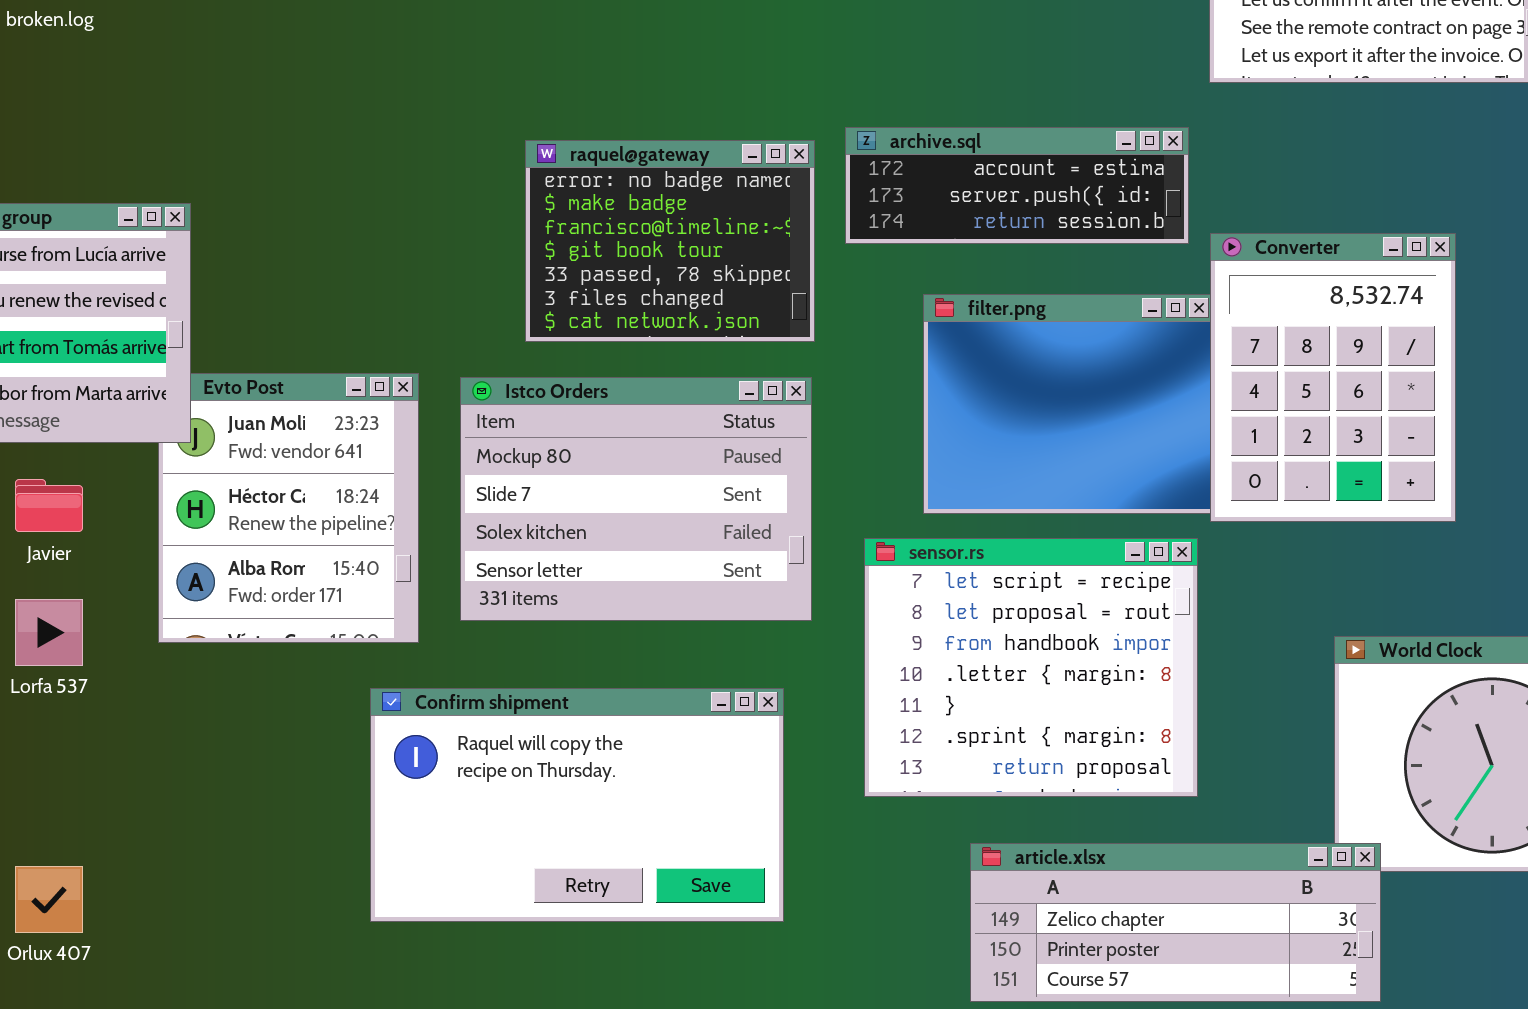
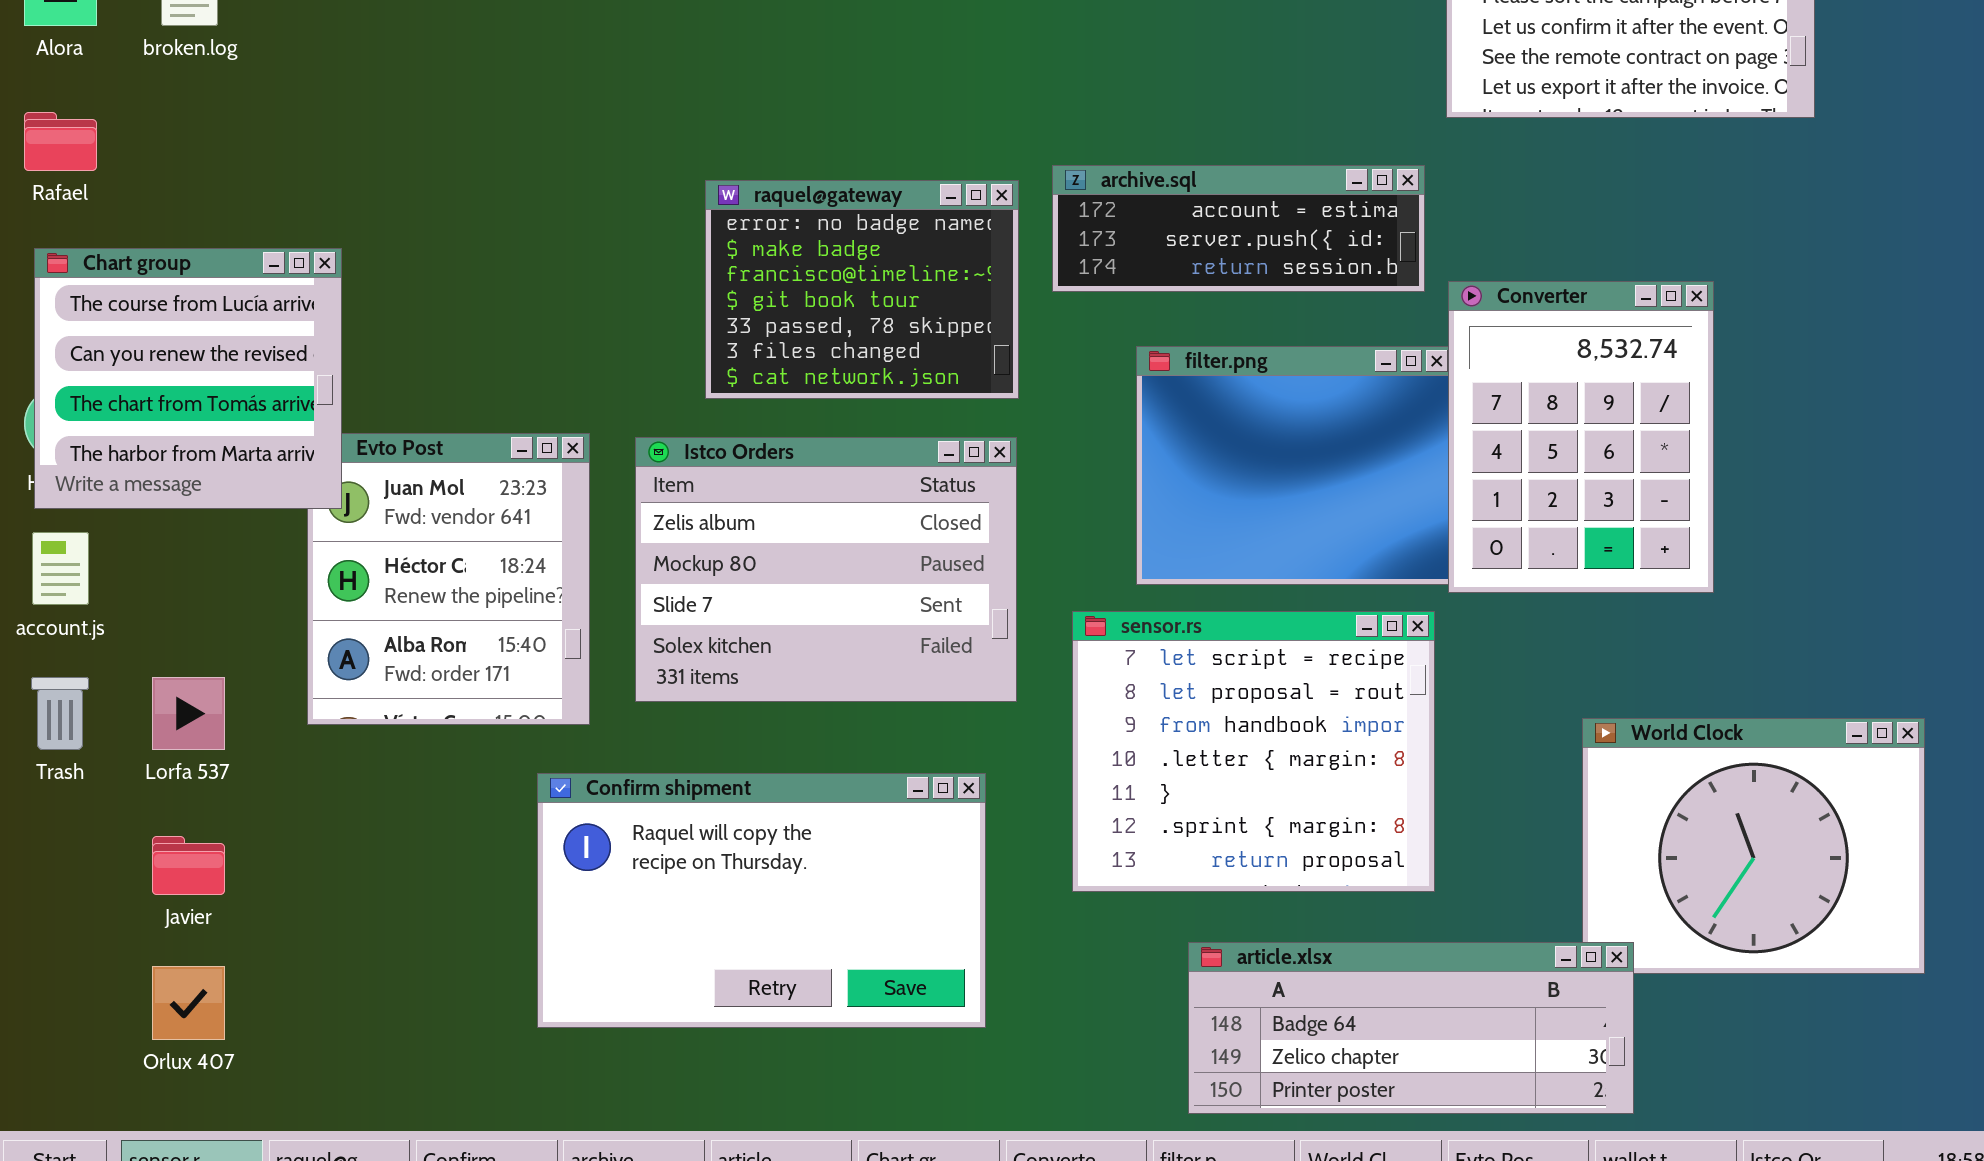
Istco Orders: [460,377,812,621] -> [635,437,1017,702], scrolled up 1 row
Javier: [15,479,83,532] -> [152,836,225,895], moved
article.xlsx: [970,843,1381,1002] -> [1188,942,1634,1114], scrolled up 1 row

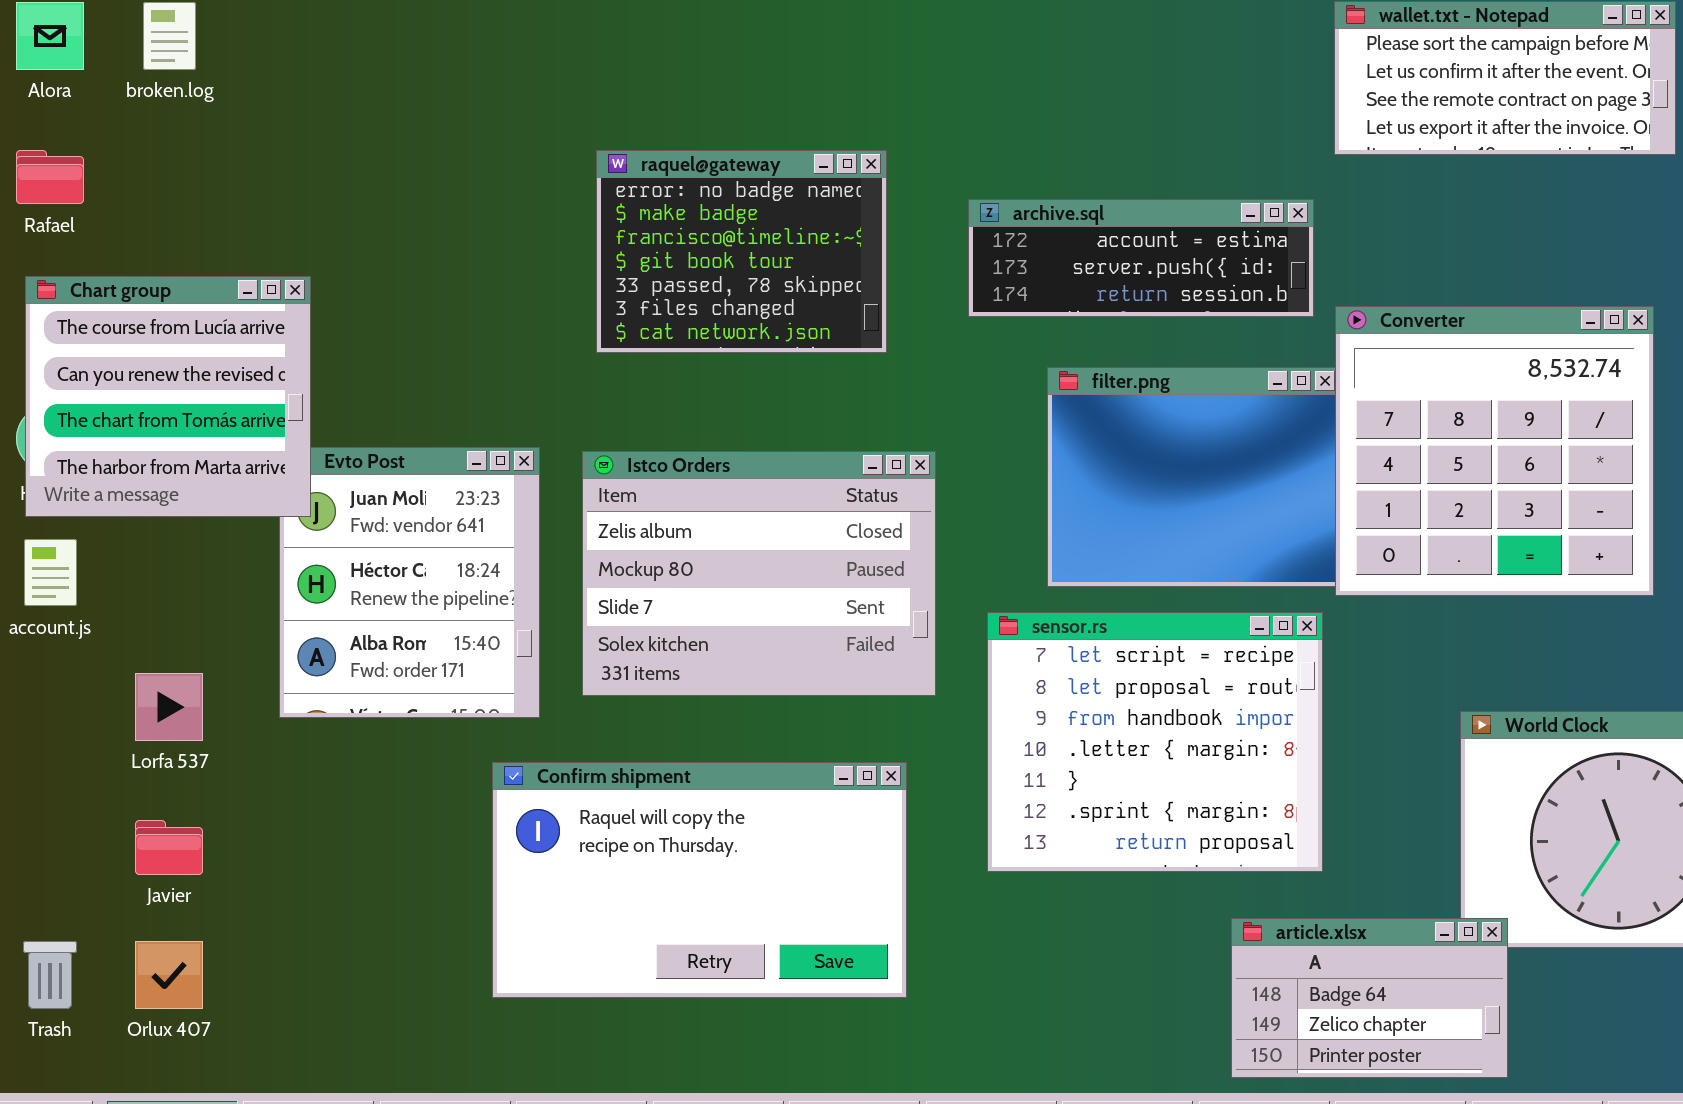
raquel@gateway: [705,180,1019,399] -> [596,150,887,353], moved
Converter: [1448,281,1714,593] -> [1335,306,1654,596], resized
Trash: [31,677,89,750] -> [23,941,77,1009], moved
article.xlsx: [1188,942,1634,1114] -> [1231,918,1508,1078], resized

